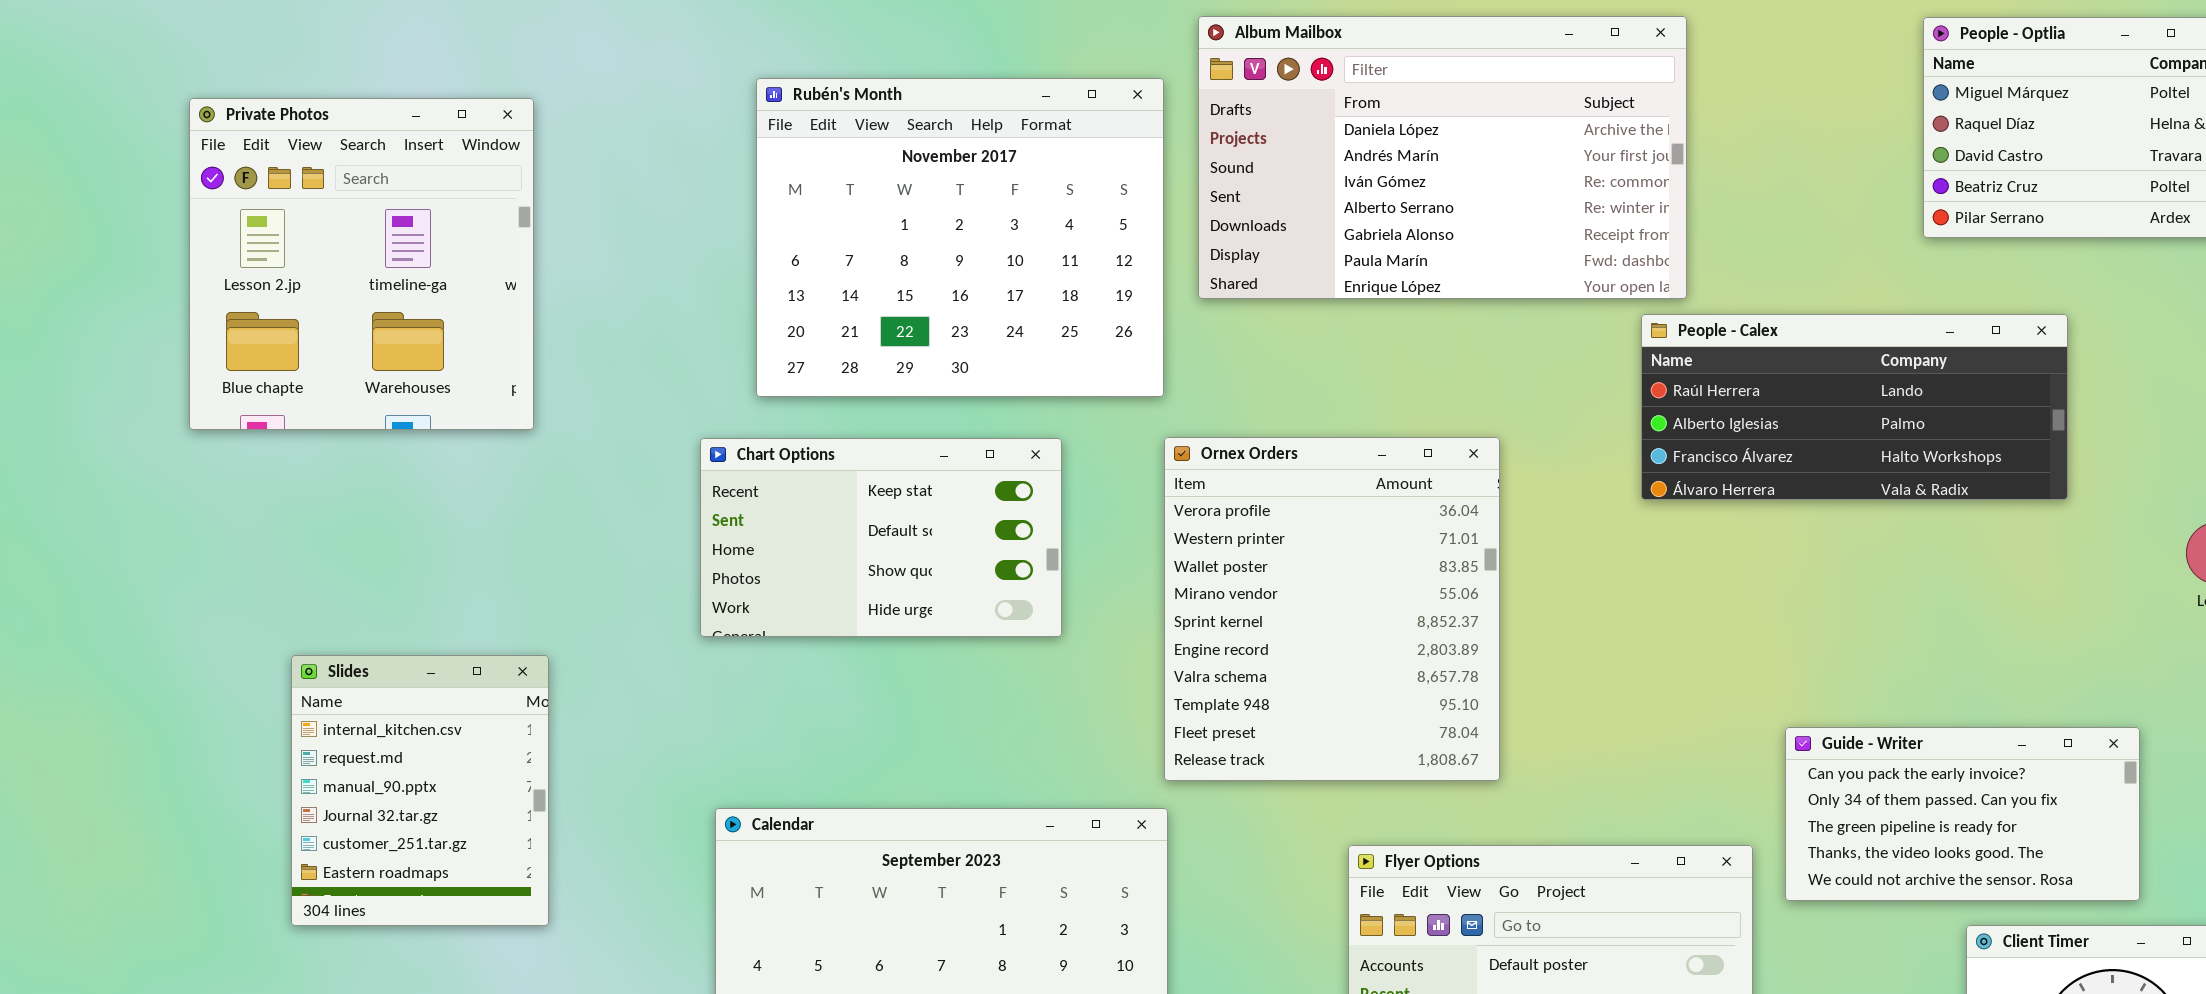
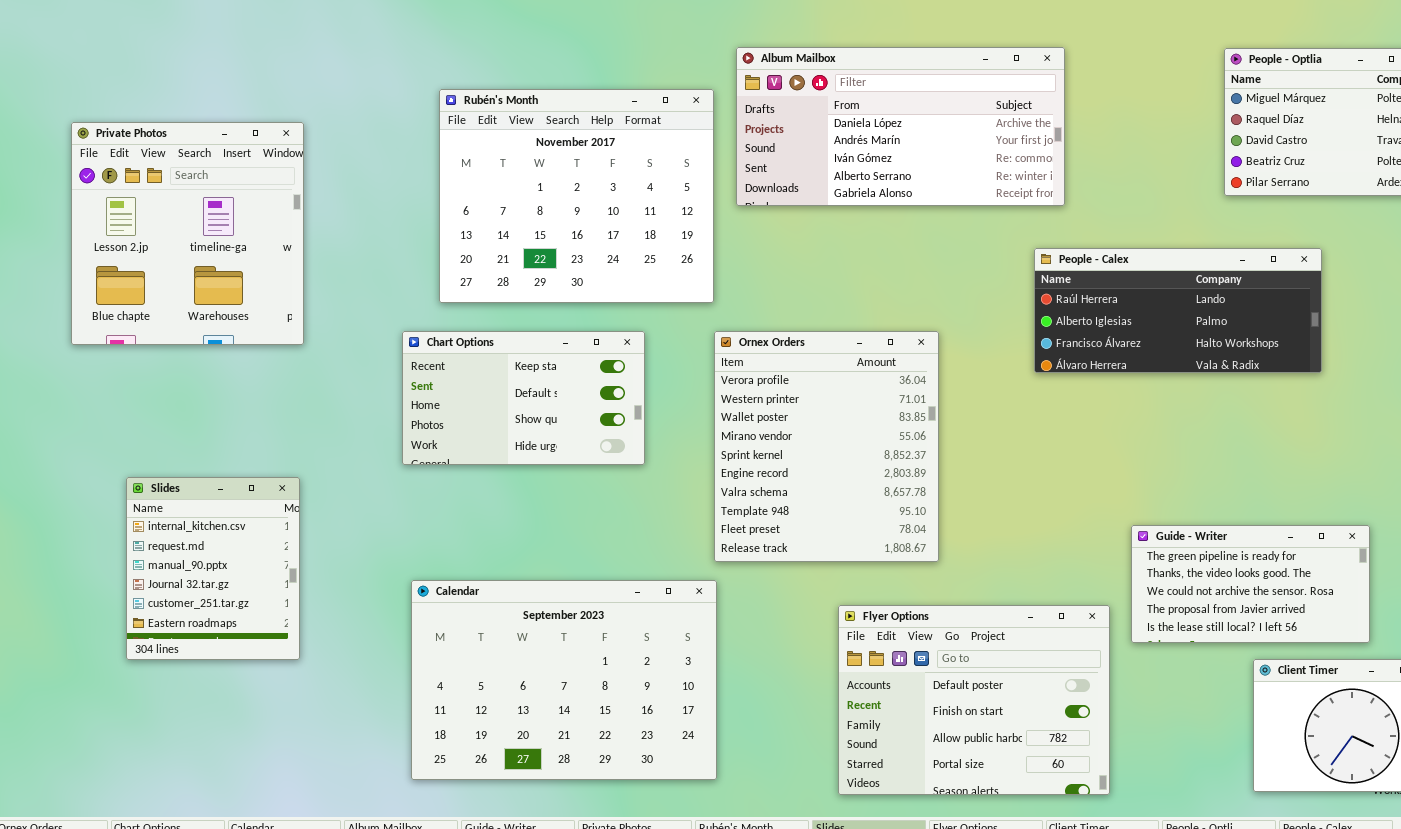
Album Mailbox: [1198,16,1687,299] -> [736,47,1065,206], resized
Private Photos: [189,98,534,430] -> [71,122,304,345], moved
Guide - Writer: [1785,727,2140,901] -> [1131,525,1370,643], scrolled down 2 rows

